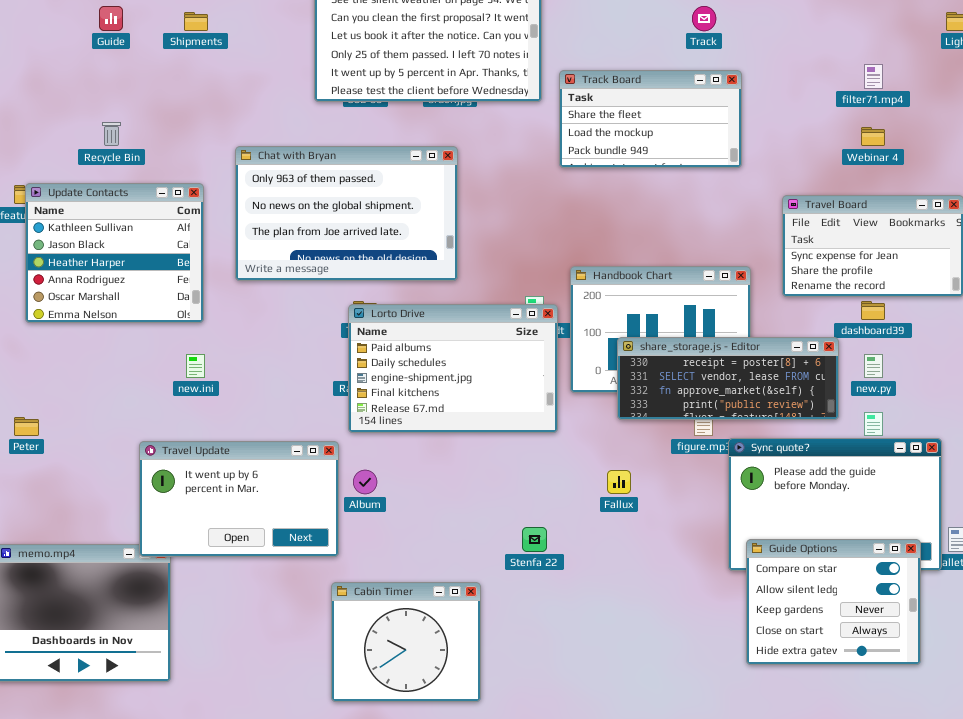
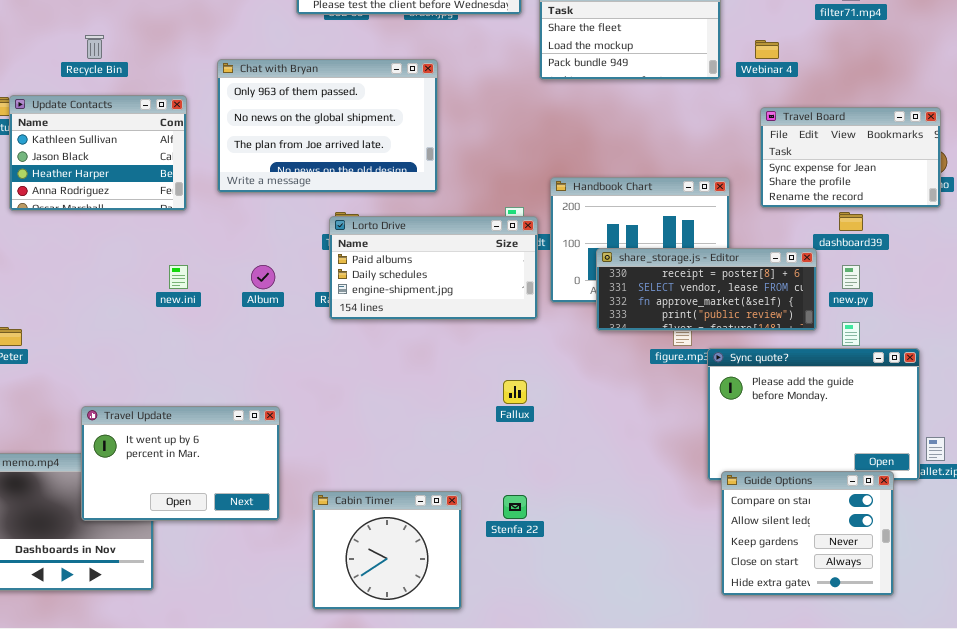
Webinar 4: [861,127,885,146] -> [755,40,779,59], moved
Update Contacts: [25,183,204,323] -> [9,95,187,211], resized
Lorto Drive: [348,304,558,433] -> [329,216,538,320], resized
Travel Update: [139,441,339,557] -> [81,406,280,521], moved
Album: [353,470,377,494] -> [251,265,275,289], moved
Fallux: [607,470,631,494] -> [503,380,527,404], moved
Stenfa 22: [522,527,547,552] -> [503,495,527,519], moved
Guide Options: [746,539,921,665] -> [721,471,894,596], moved

